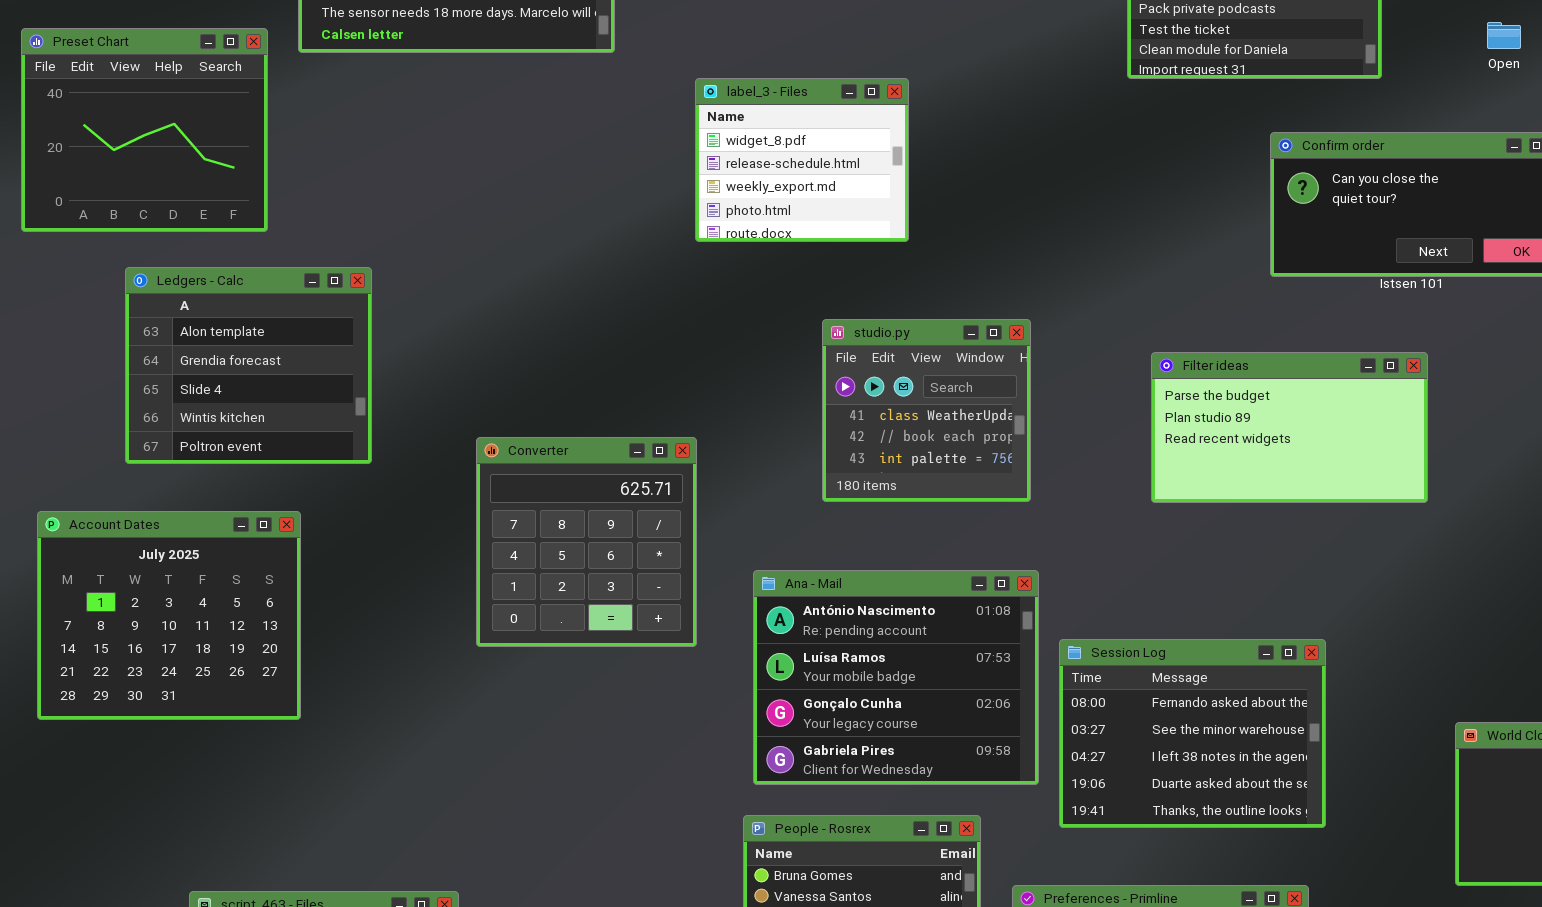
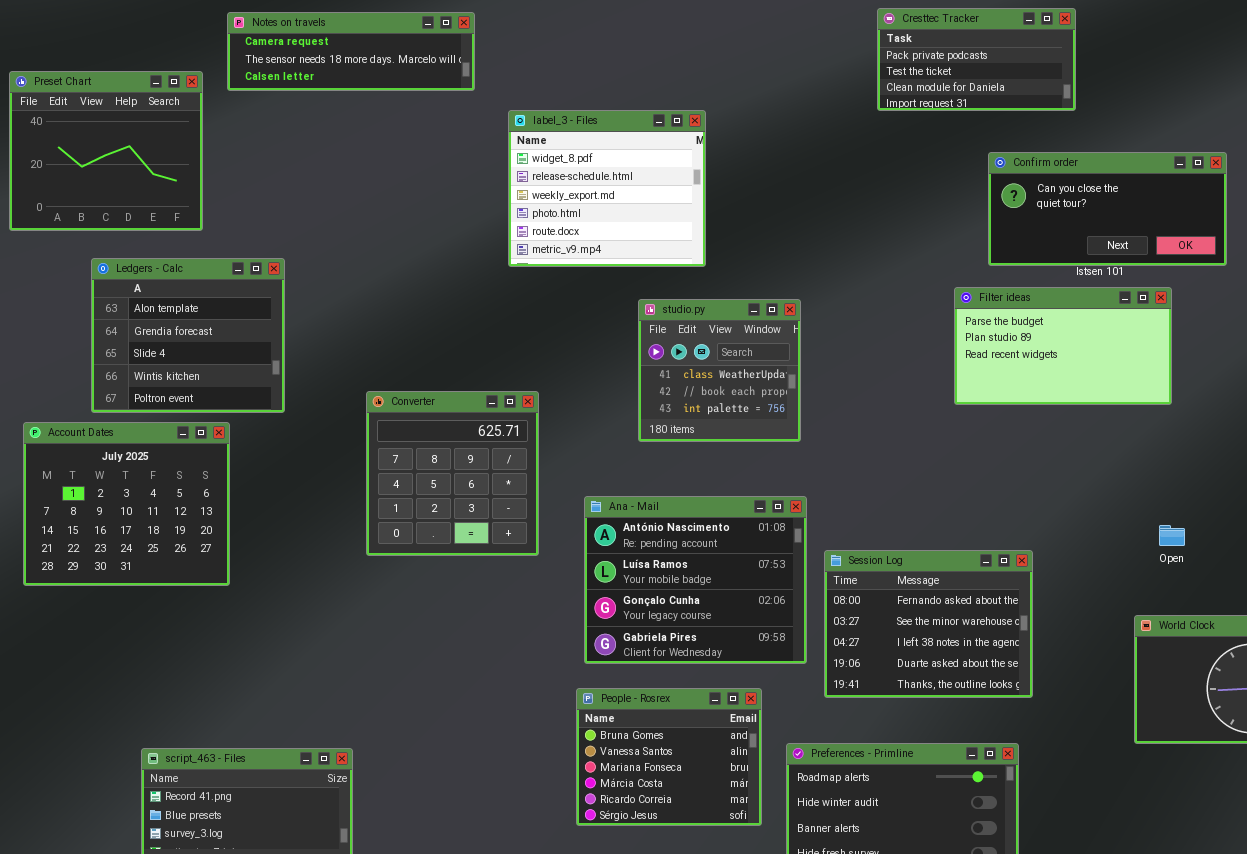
Open: [1487,22,1521,49] -> [1159,525,1185,546], moved
label_3 - Files: [695,78,909,242] -> [508,110,706,267], resized
Filter ideas: [1151,352,1428,503] -> [954,287,1172,405], moved
Account Dates: [37,511,301,720] -> [23,422,230,586], moved

